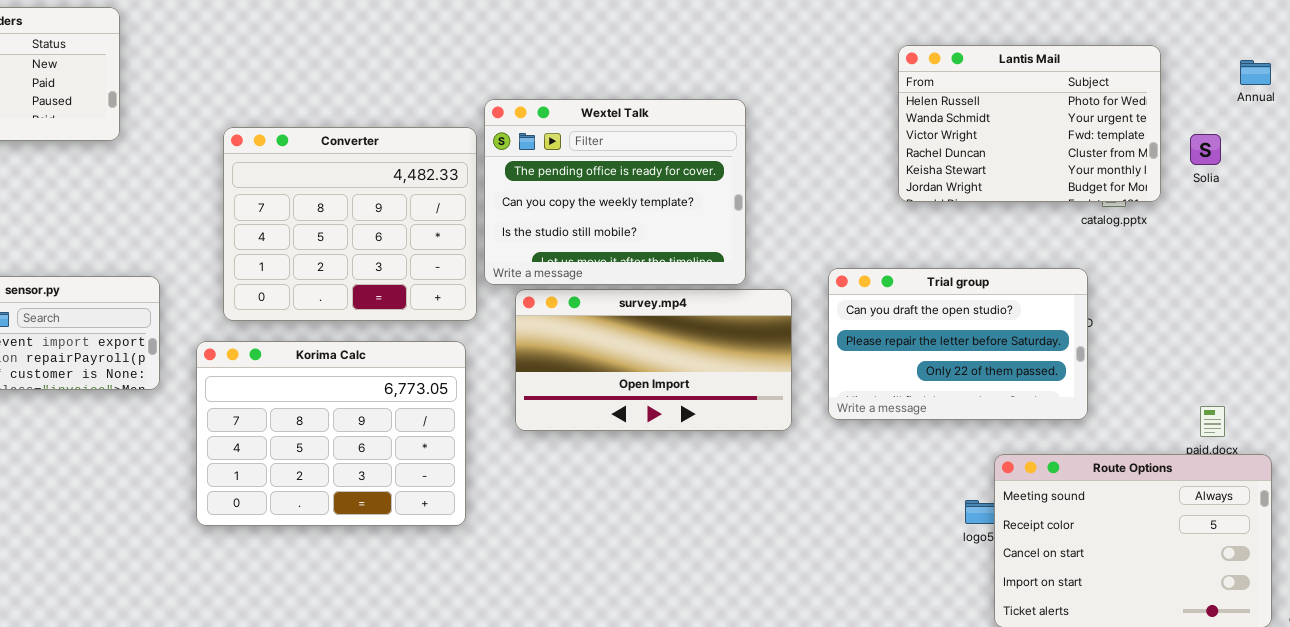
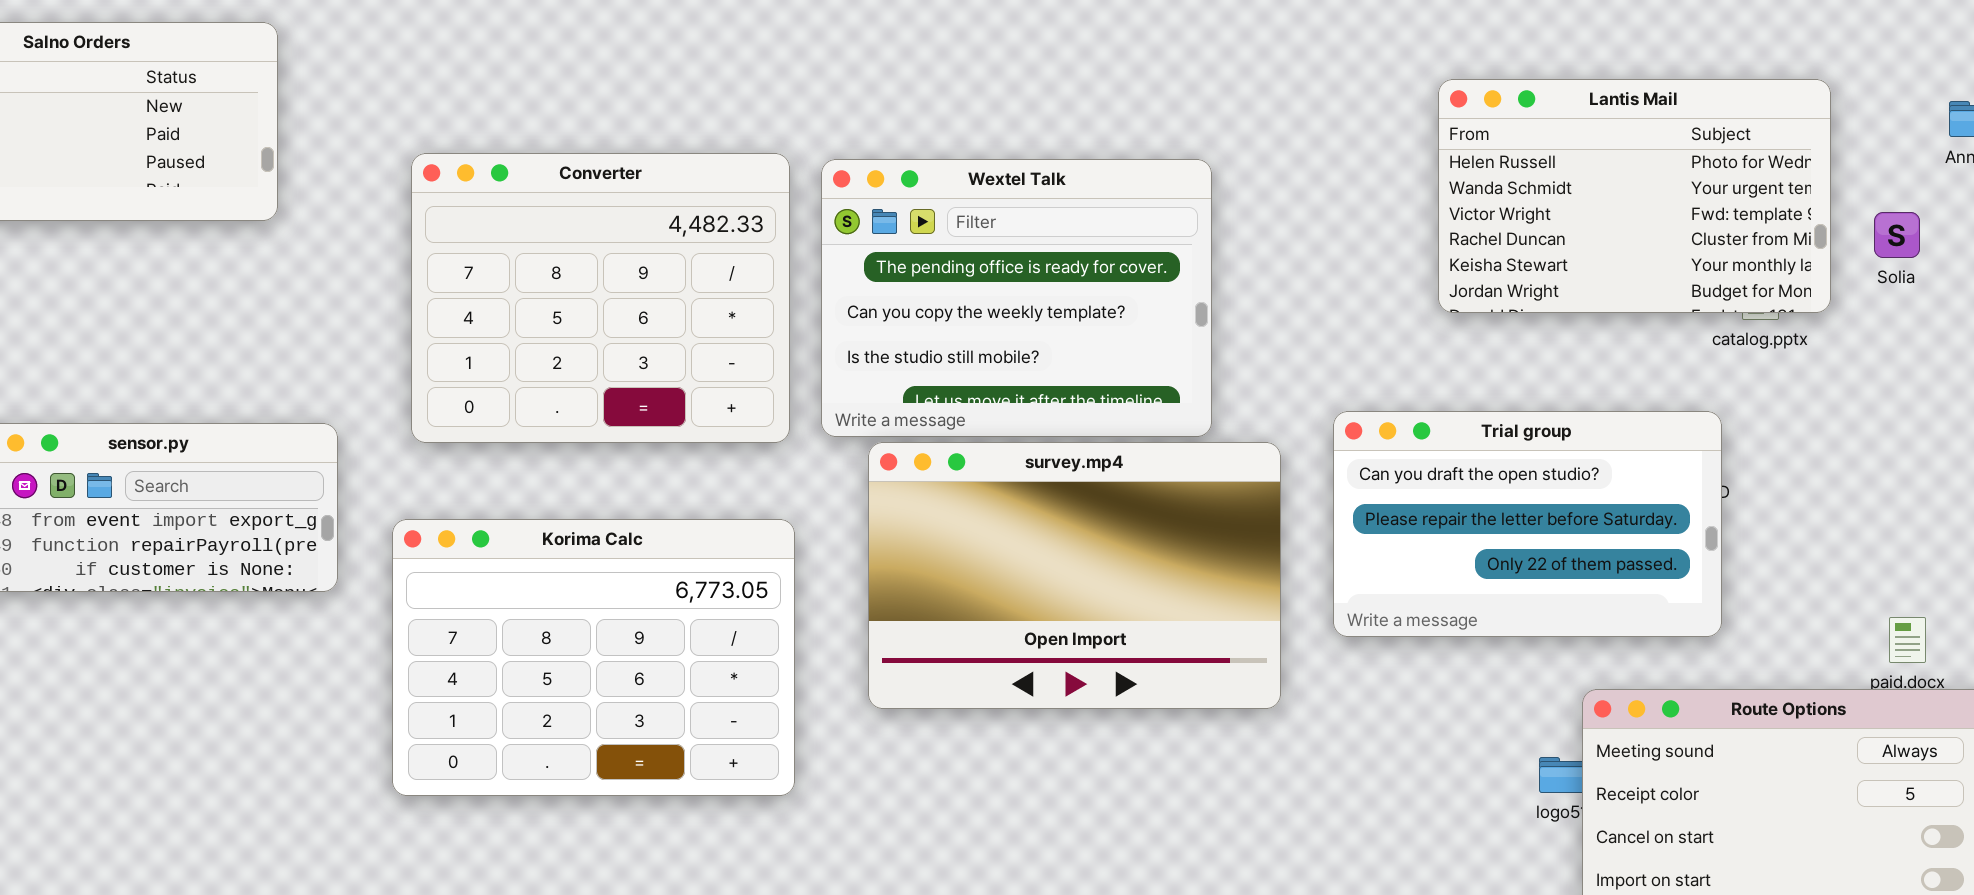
Converter: [223,127,477,321] -> [411,153,790,443], moved
survey.mp4: [515,289,792,431] -> [868,442,1281,709], resized

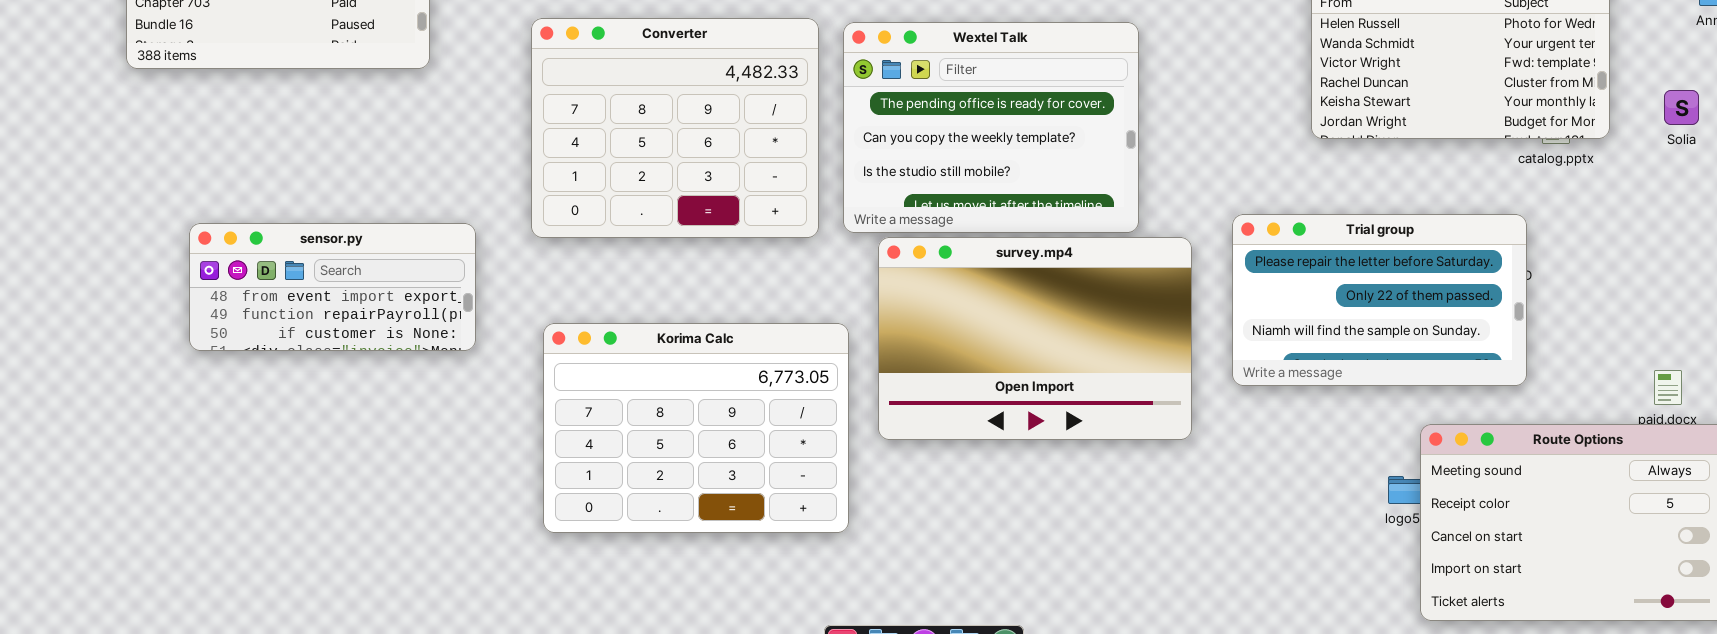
Solia: [1874,212,1920,258] -> [1664,90,1699,125], moved
Trial group: [1333,411,1722,637] -> [1232,214,1527,386], scrolled down 1 row
Korima Calc: [392,519,795,796] -> [543,323,849,533], moved

